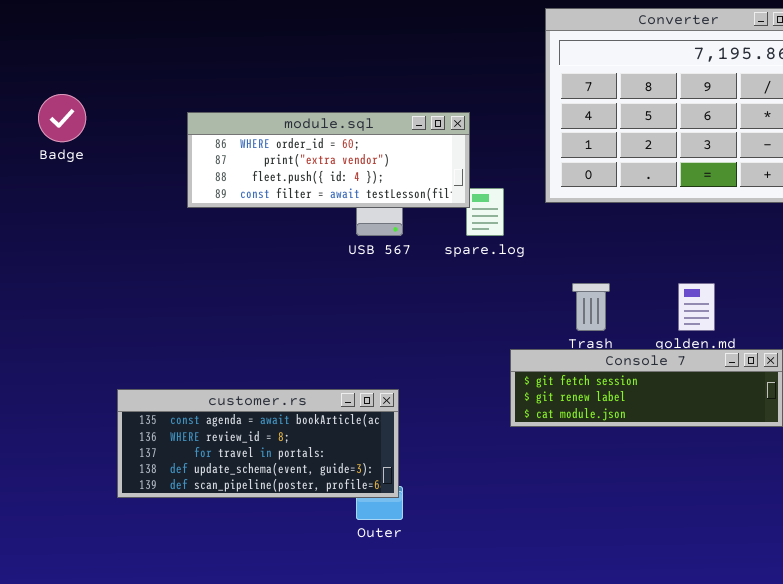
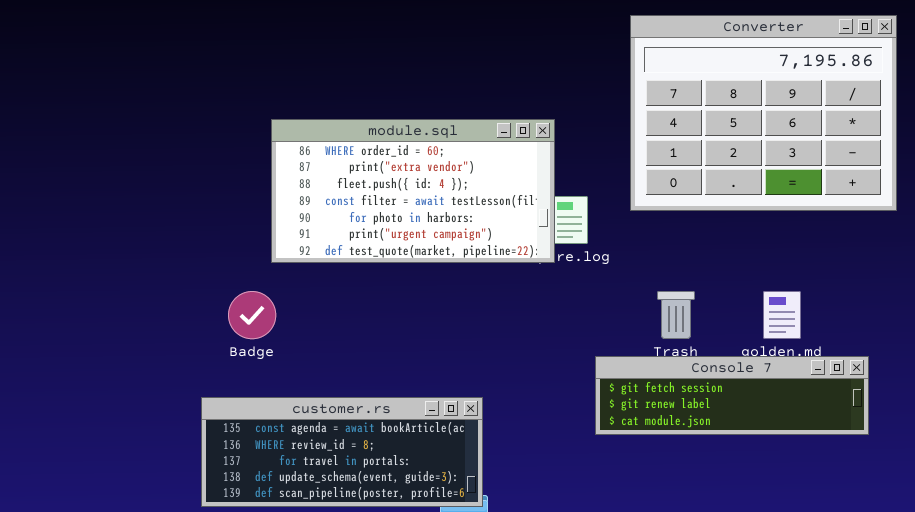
Badge: [38,94,86,142] -> [228,291,276,339], moved
module.sql: [187,112,470,208] -> [271,119,555,263], resized

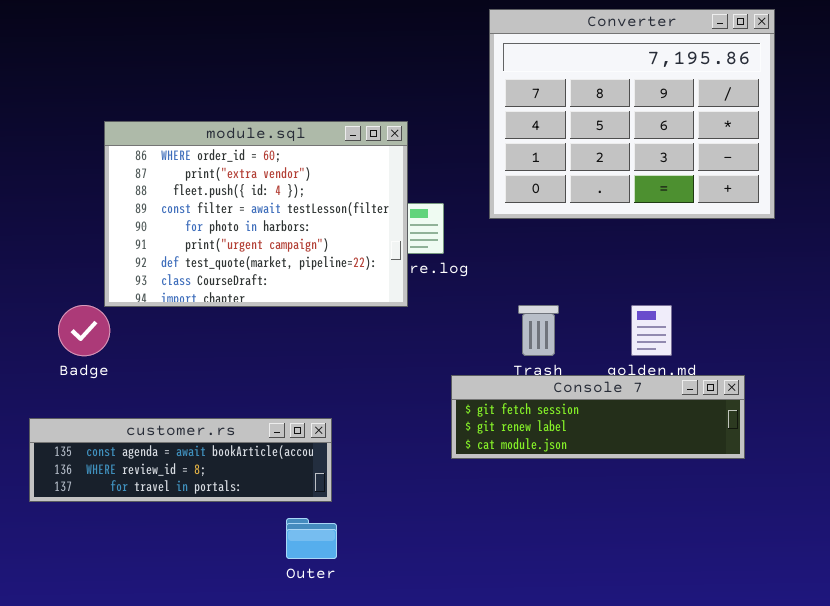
module.sql: [271,119,555,263] -> [104,121,408,307], resized
customer.rs: [201,397,483,507] -> [29,418,332,502], resized

